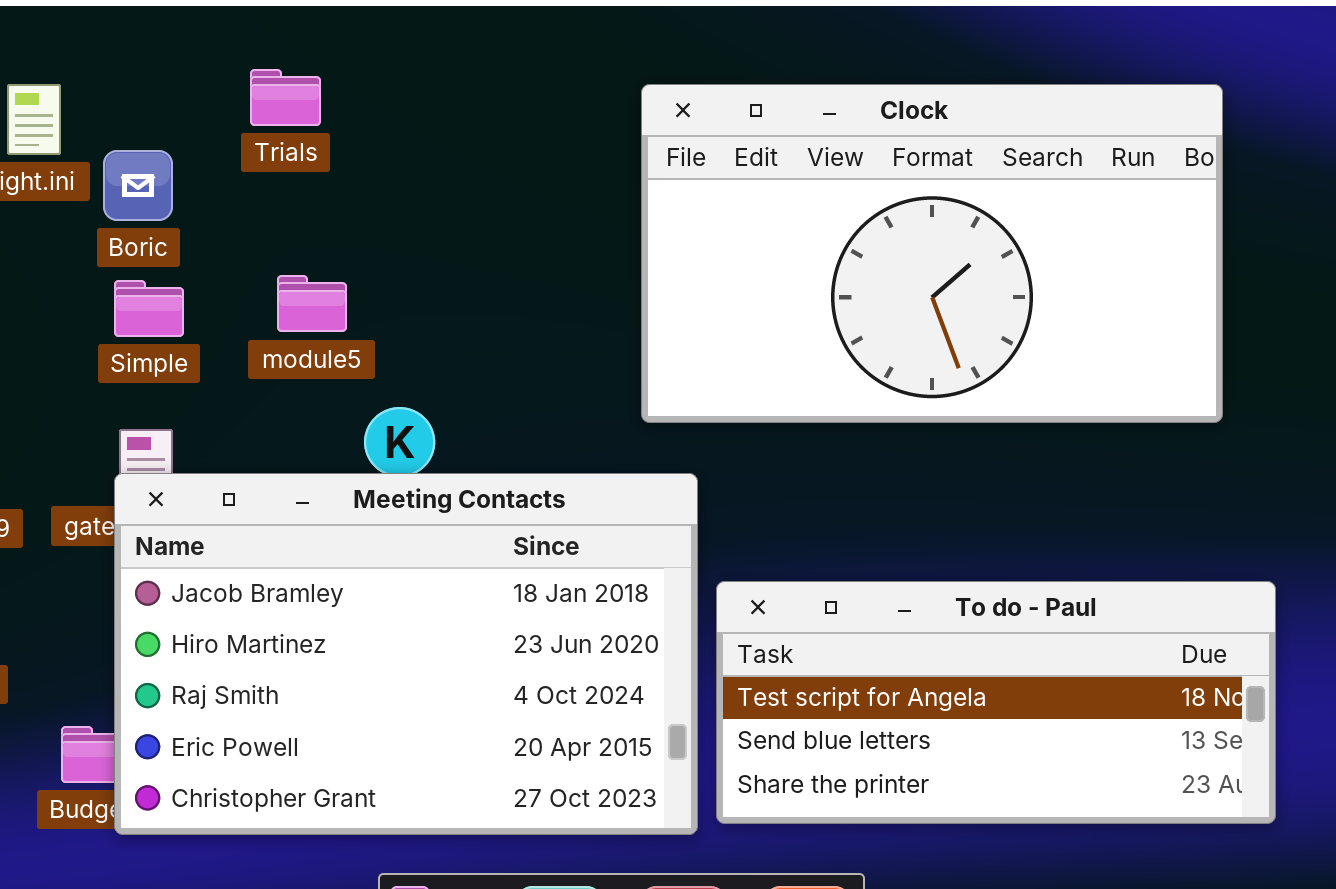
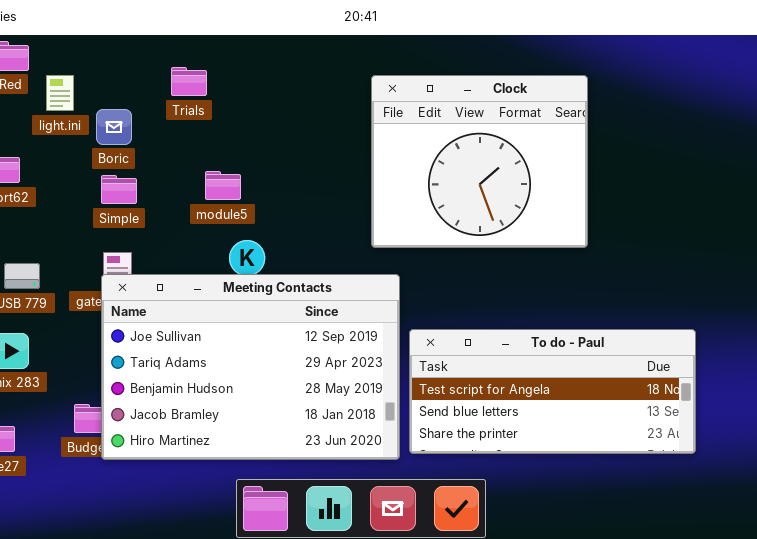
Clock: [641,84,1223,423] -> [371,75,588,248], resized
module5: [277,275,347,332] -> [205,171,241,200], moved
Meeting Contacts: [114,473,698,835] -> [101,274,400,460], scrolled up 3 rows

